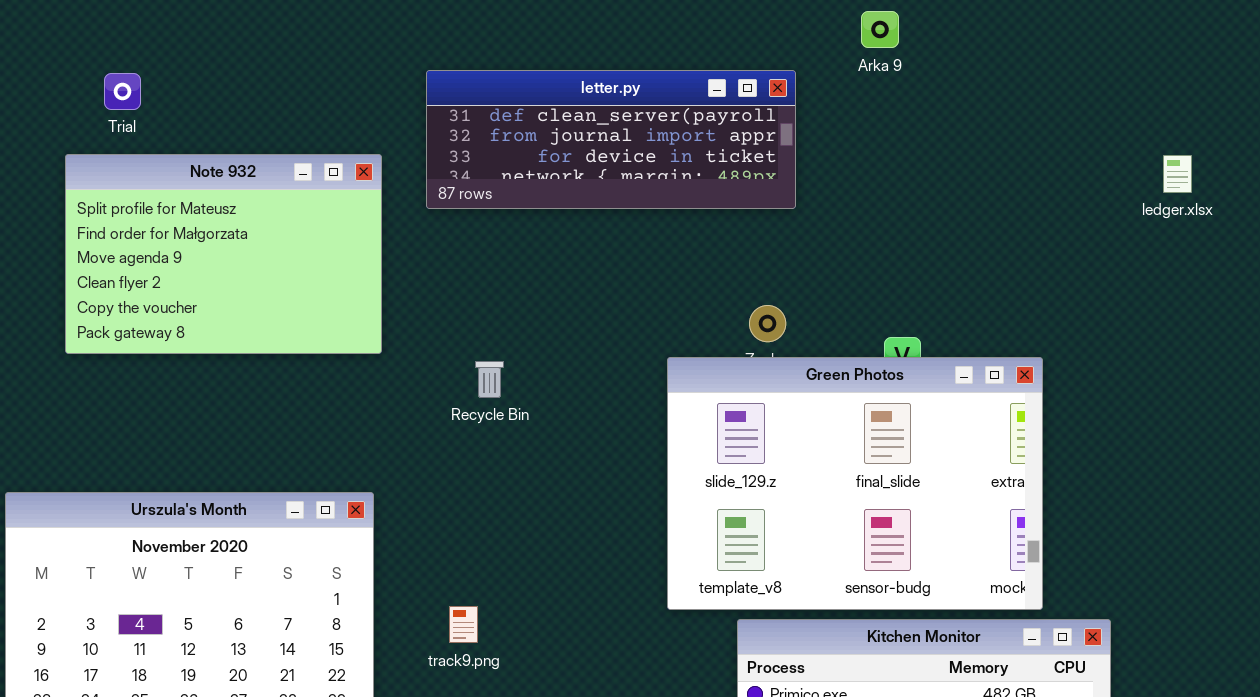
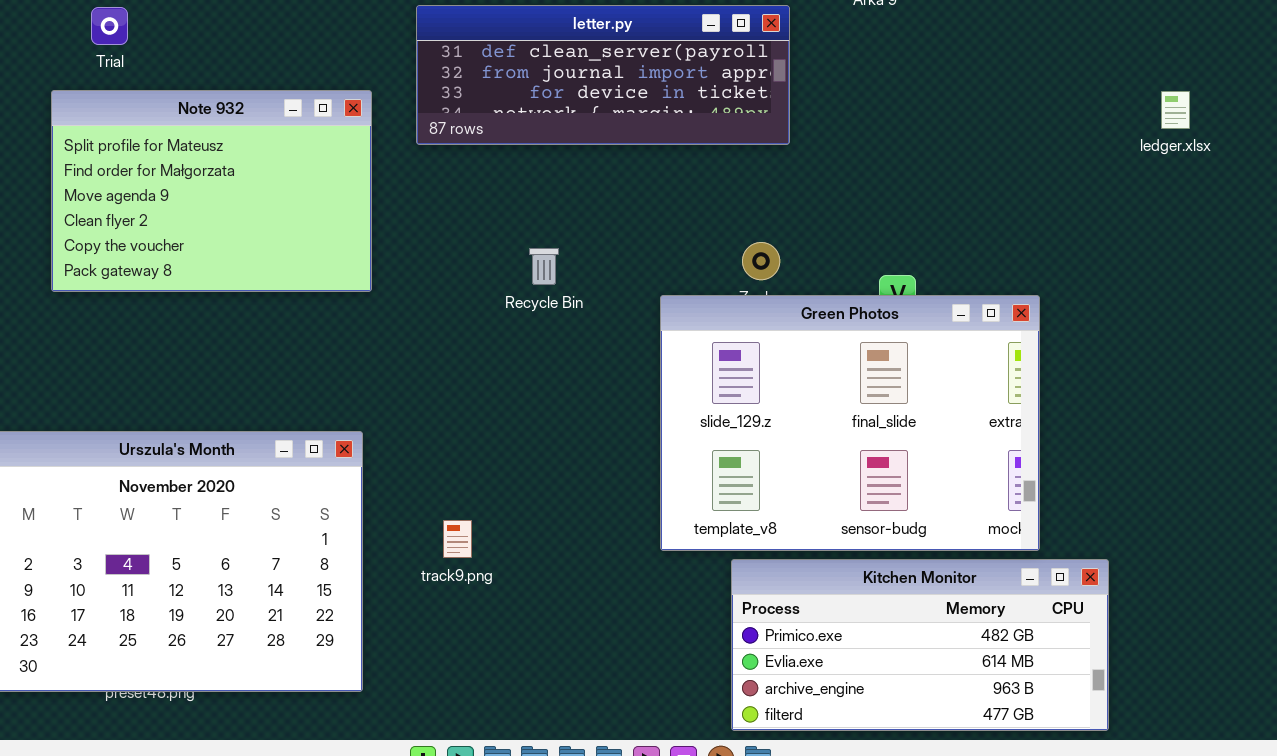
Recycle Bin: [475,361,504,398] -> [529,248,559,285], moved
track9.png: [449,606,478,643] -> [443,520,472,558], moved

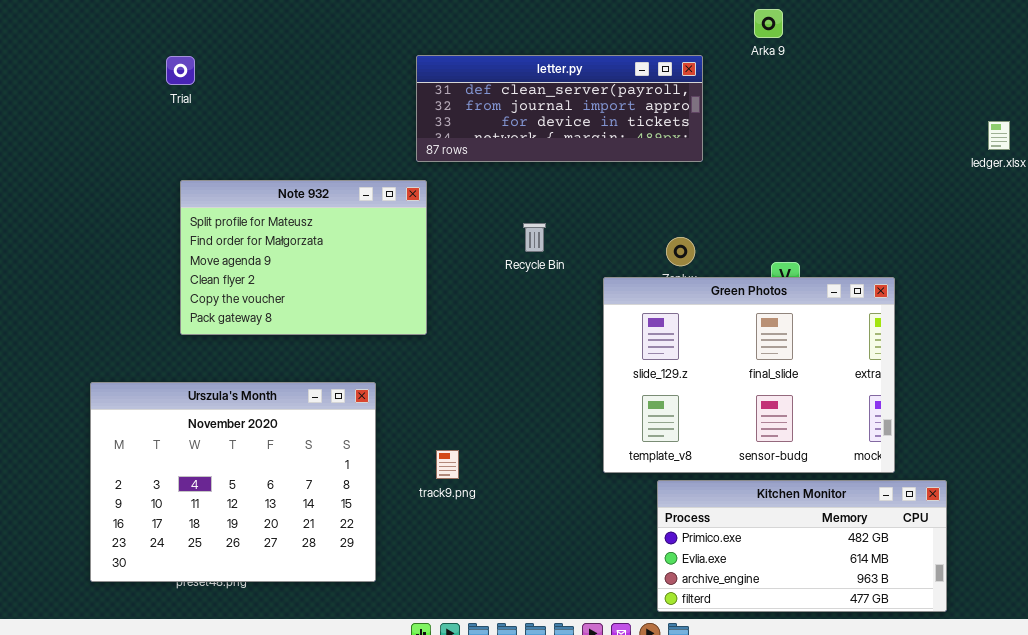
Note 932: [51,90,372,292] -> [180,180,427,335], moved
Recycle Bin: [529,248,559,285] -> [523,223,546,252], moved

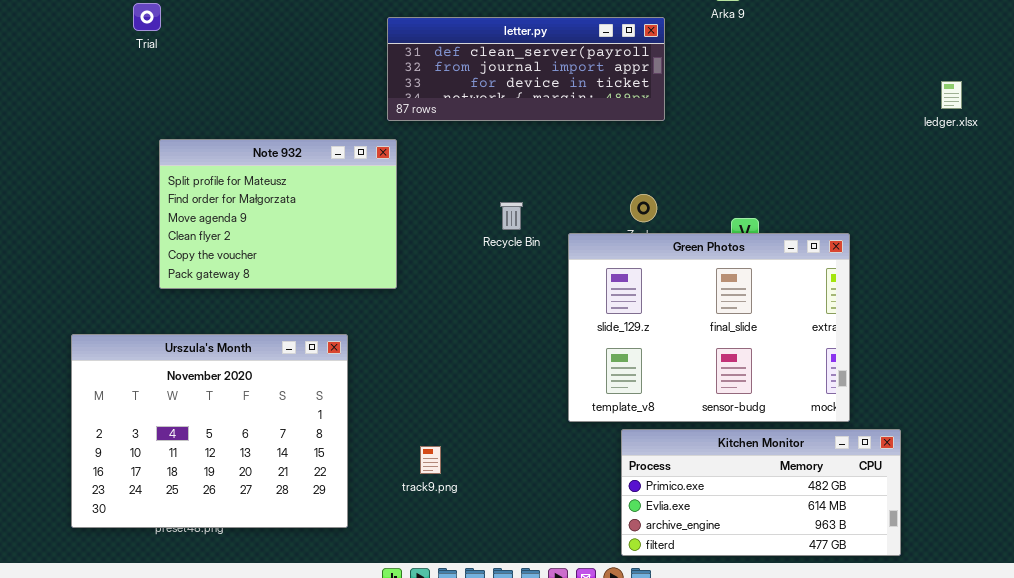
Trial: [166,56,195,85] -> [133,3,161,31], moved
Recycle Bin: [523,223,546,252] -> [500,202,523,230], moved
track9.png: [436,450,459,479] -> [420,446,441,474], moved

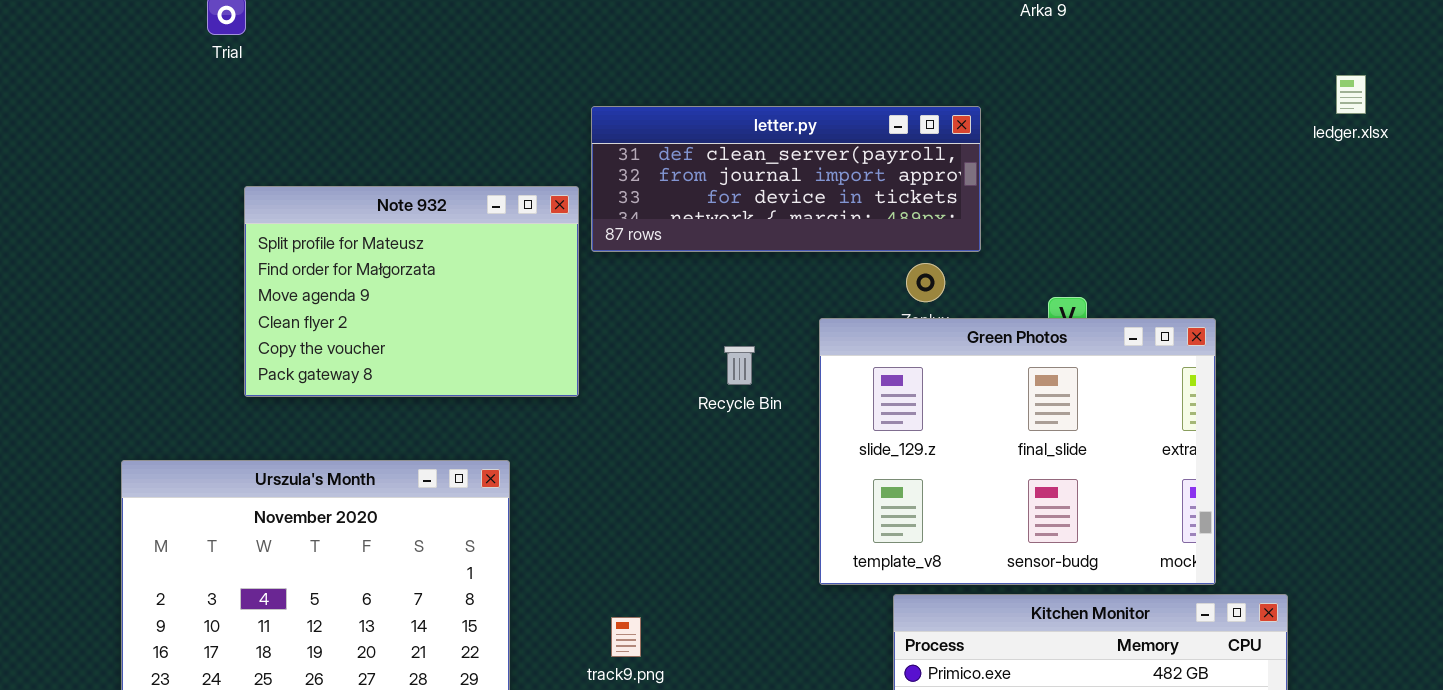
letter.py: [387,17,665,121] -> [591,106,981,252], moved
ledger.xlsx: [941,81,962,109] -> [1336,75,1366,114], moved
Recycle Bin: [500,202,523,230] -> [724,346,755,385], moved

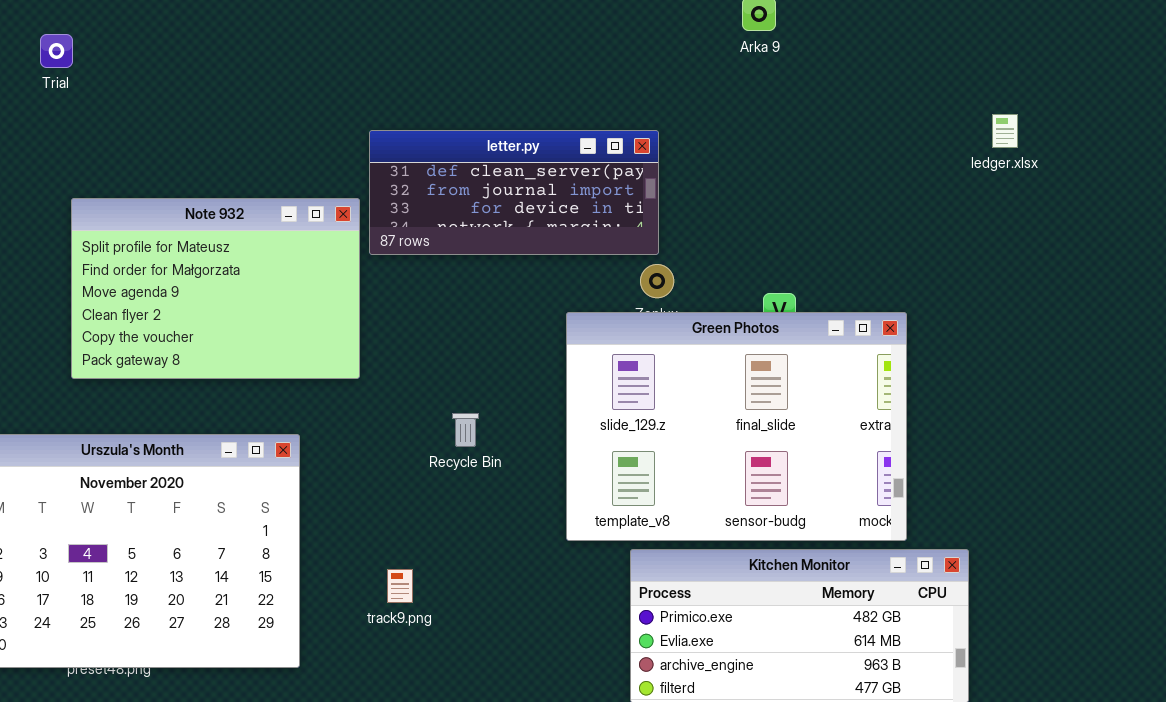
ledger.xlsx: [1336,75,1366,114] -> [992,114,1018,148], moved
letter.py: [591,106,981,252] -> [369,130,659,255], resized
Recycle Bin: [724,346,755,385] -> [452,413,479,447], moved

